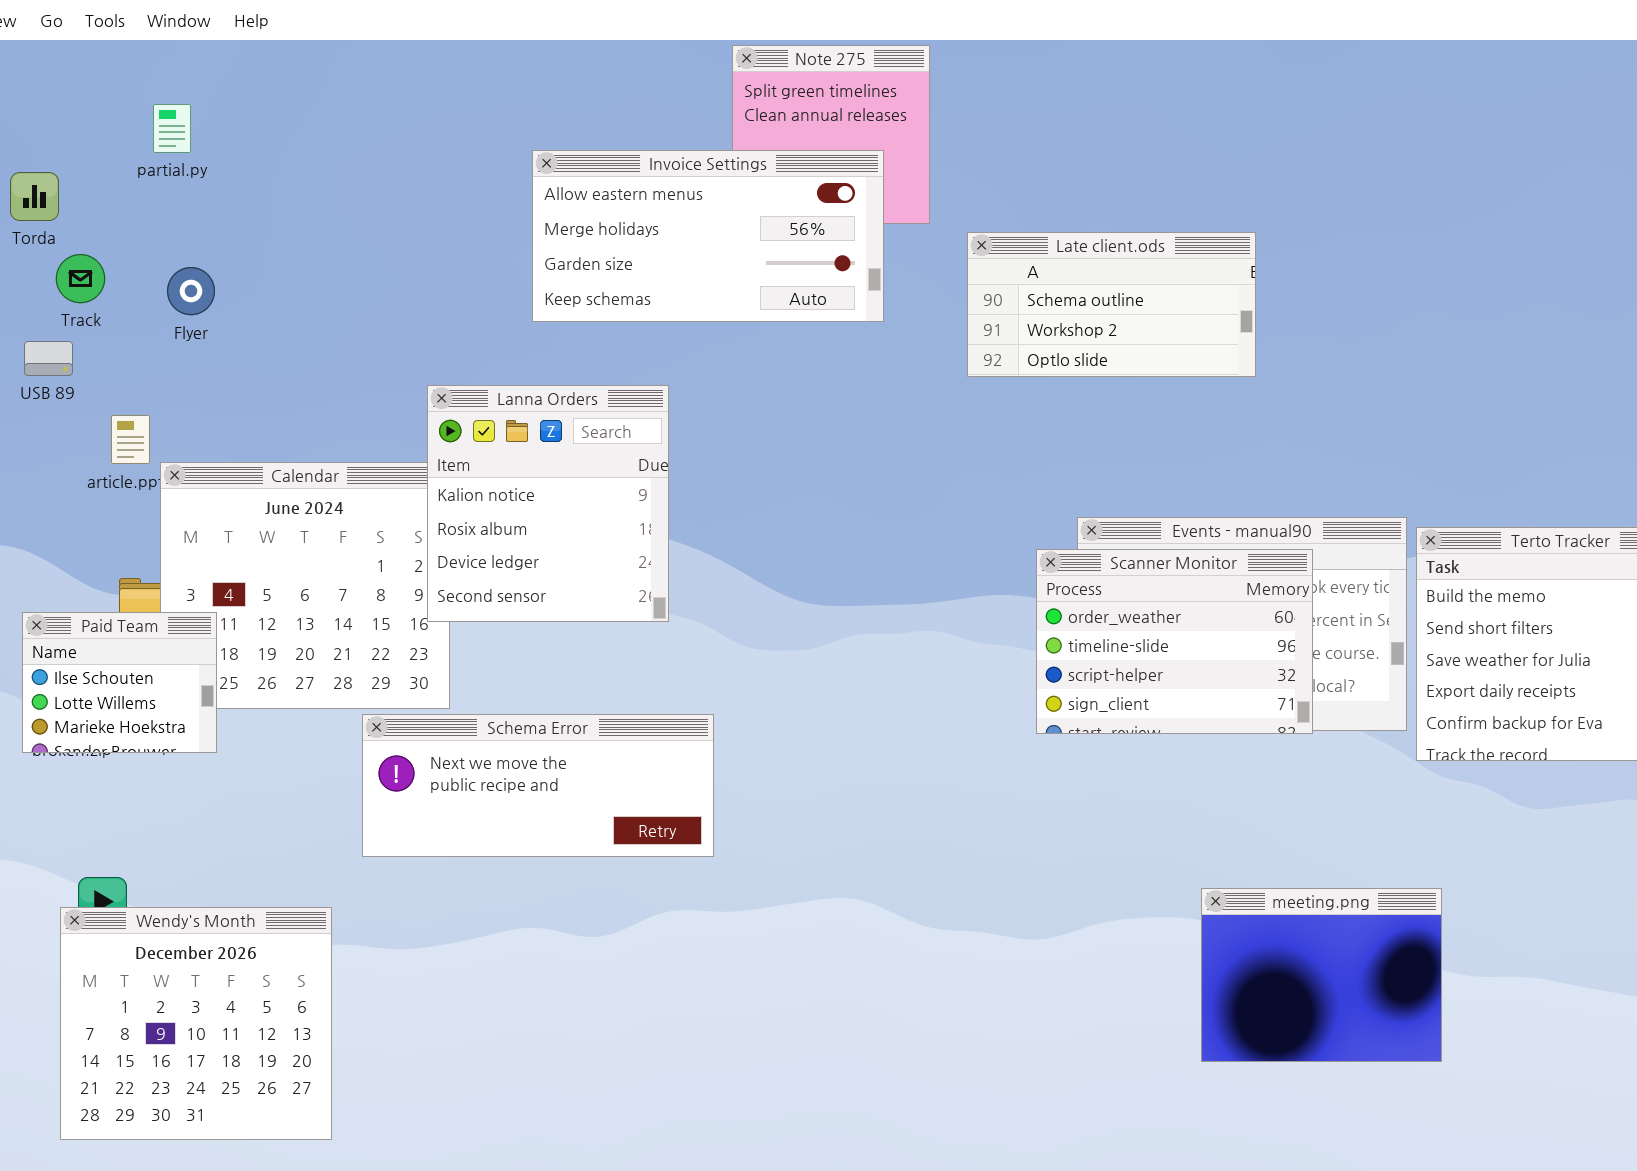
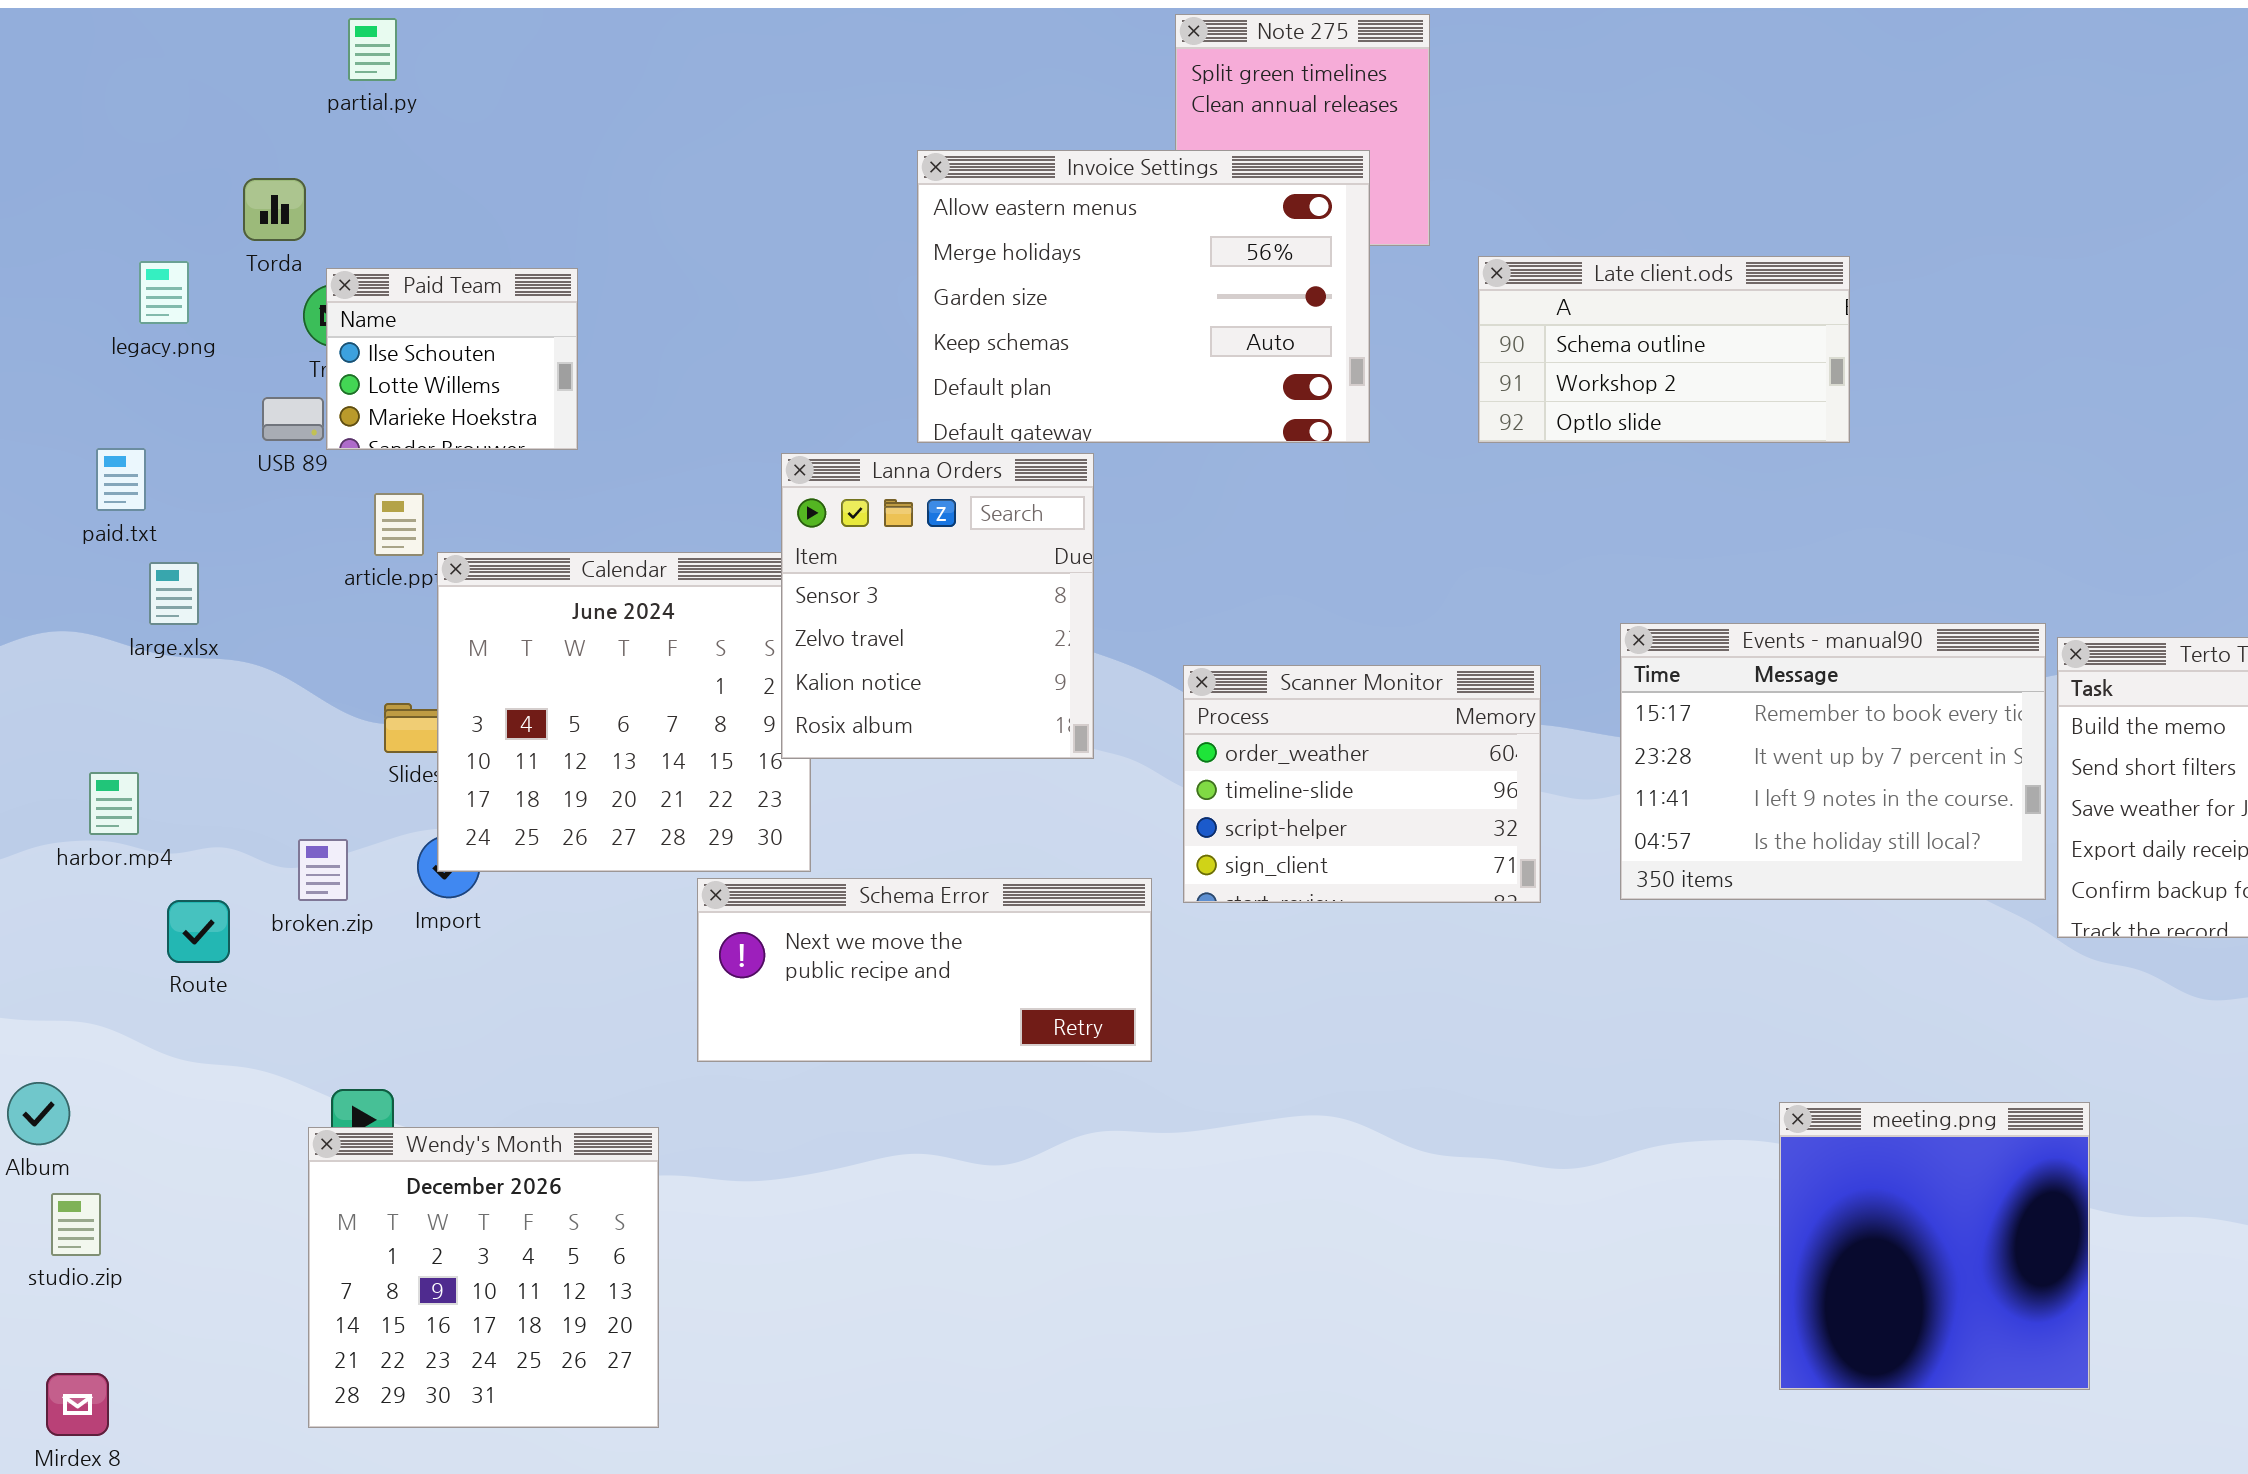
partial.py: [153,104,191,153] -> [348,18,397,81], moved
Invoice Settings: [532,150,884,322] -> [917,150,1370,443], resized
Lanna Orders: [427,385,669,622] -> [781,453,1094,759], scrolled up 2 rows
Scanner Monitor: [1036,549,1313,734] -> [1183,665,1541,903], moved
Paid Team: [22,612,217,753] -> [326,268,578,450], moved
meeting.png: [1201,888,1442,1062] -> [1779,1102,2090,1390], resized

